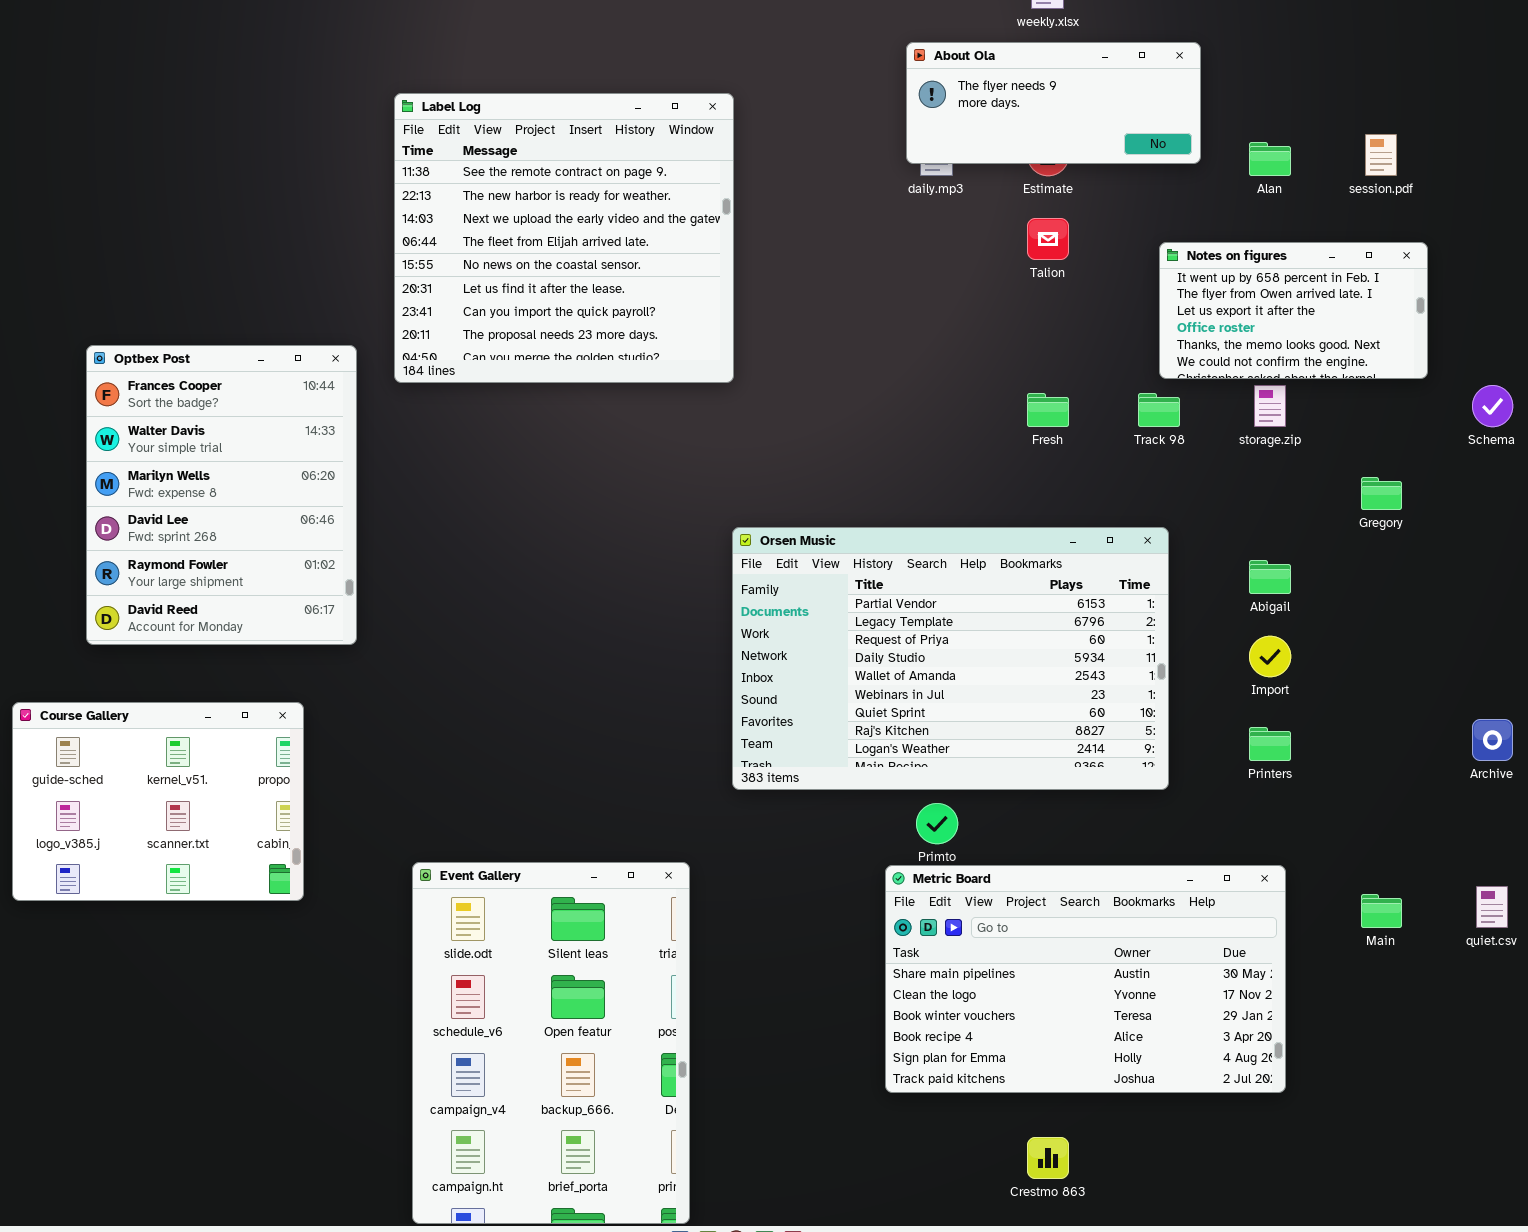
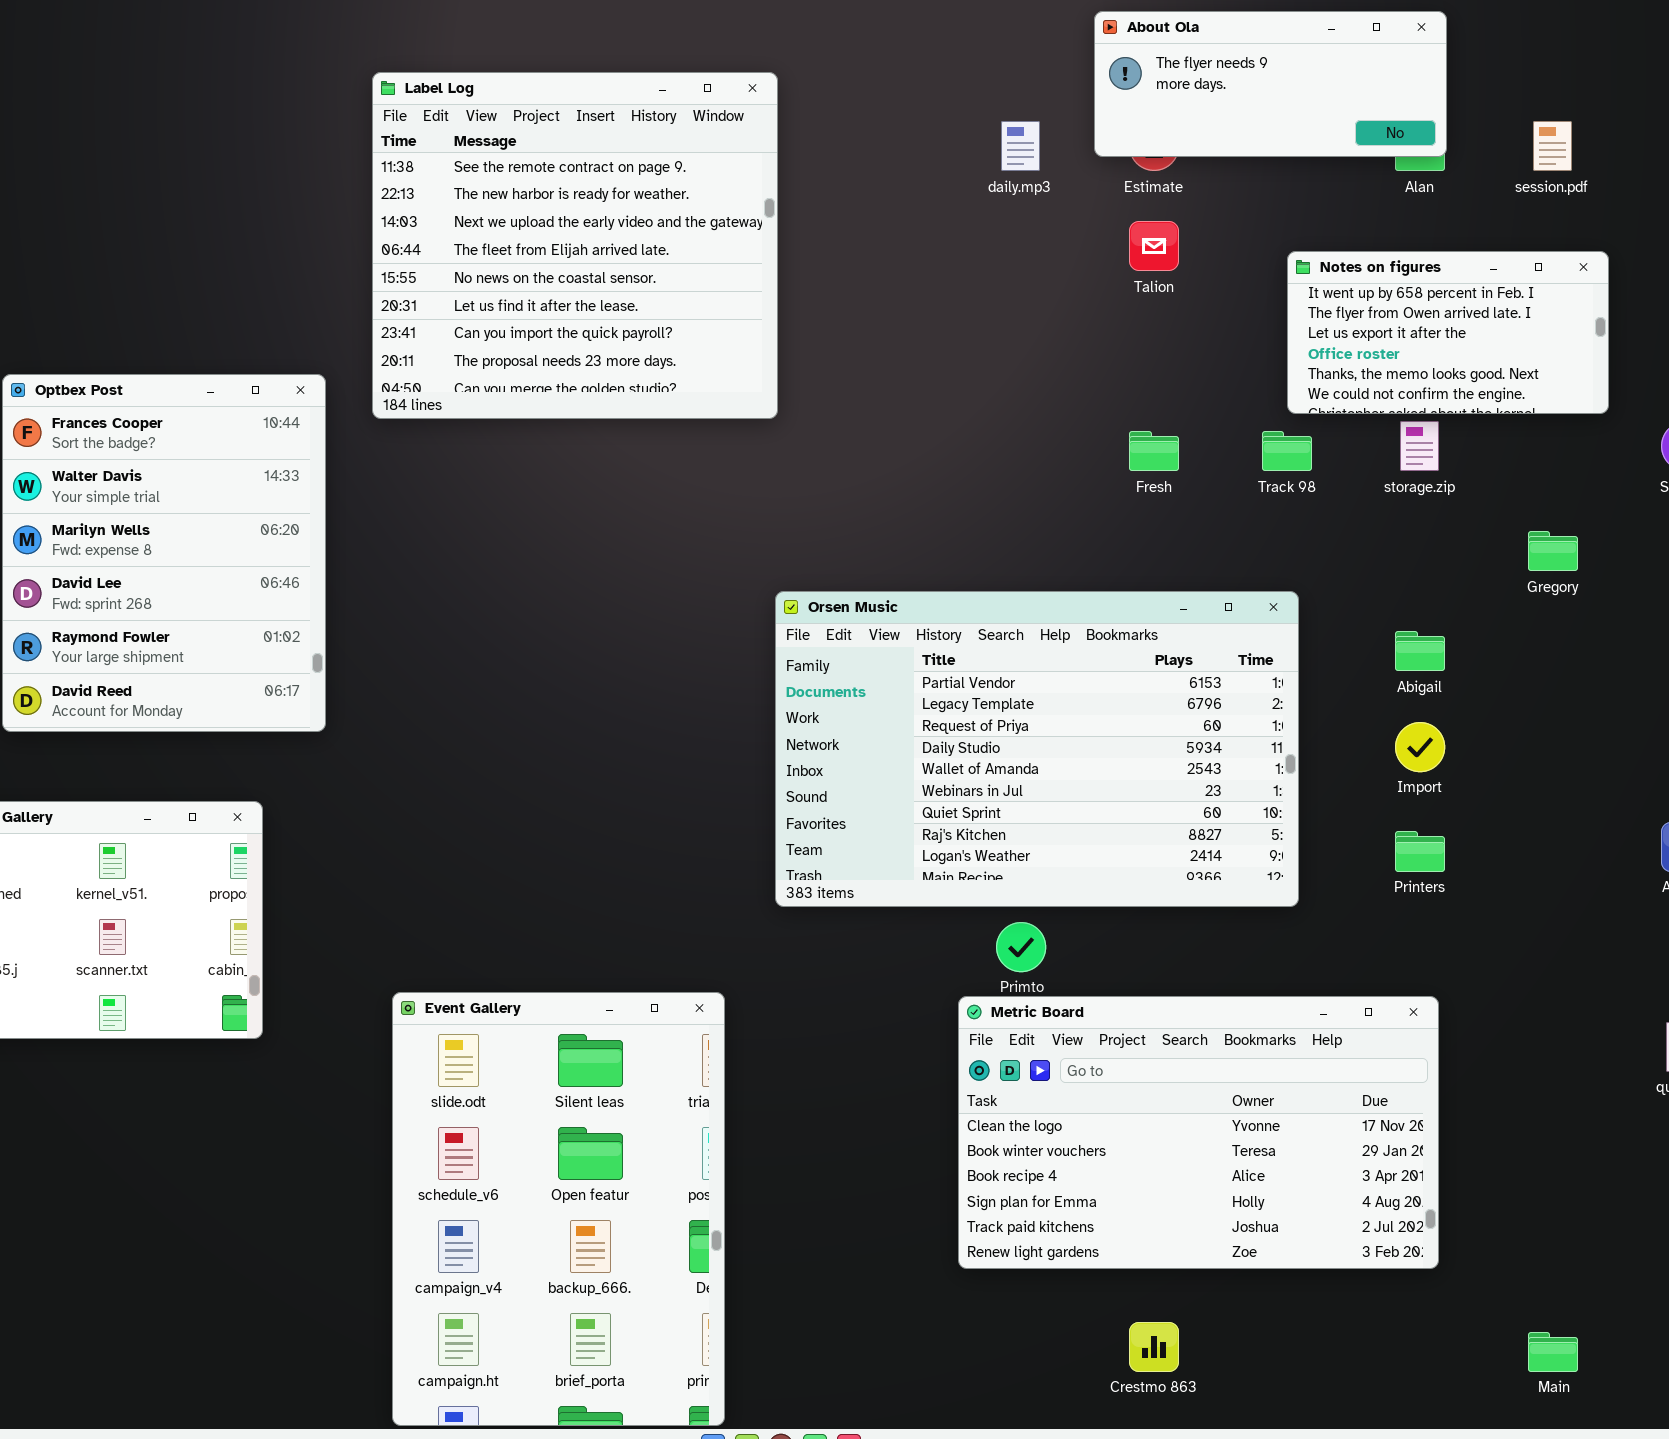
About Ola: [906,42,1201,164] -> [1094,11,1447,157], moved
Metric Board: [885,865,1286,1093] -> [958,996,1439,1269], scrolled down 1 row
Main: [1361,894,1402,928] -> [1528,1332,1578,1372], moved

